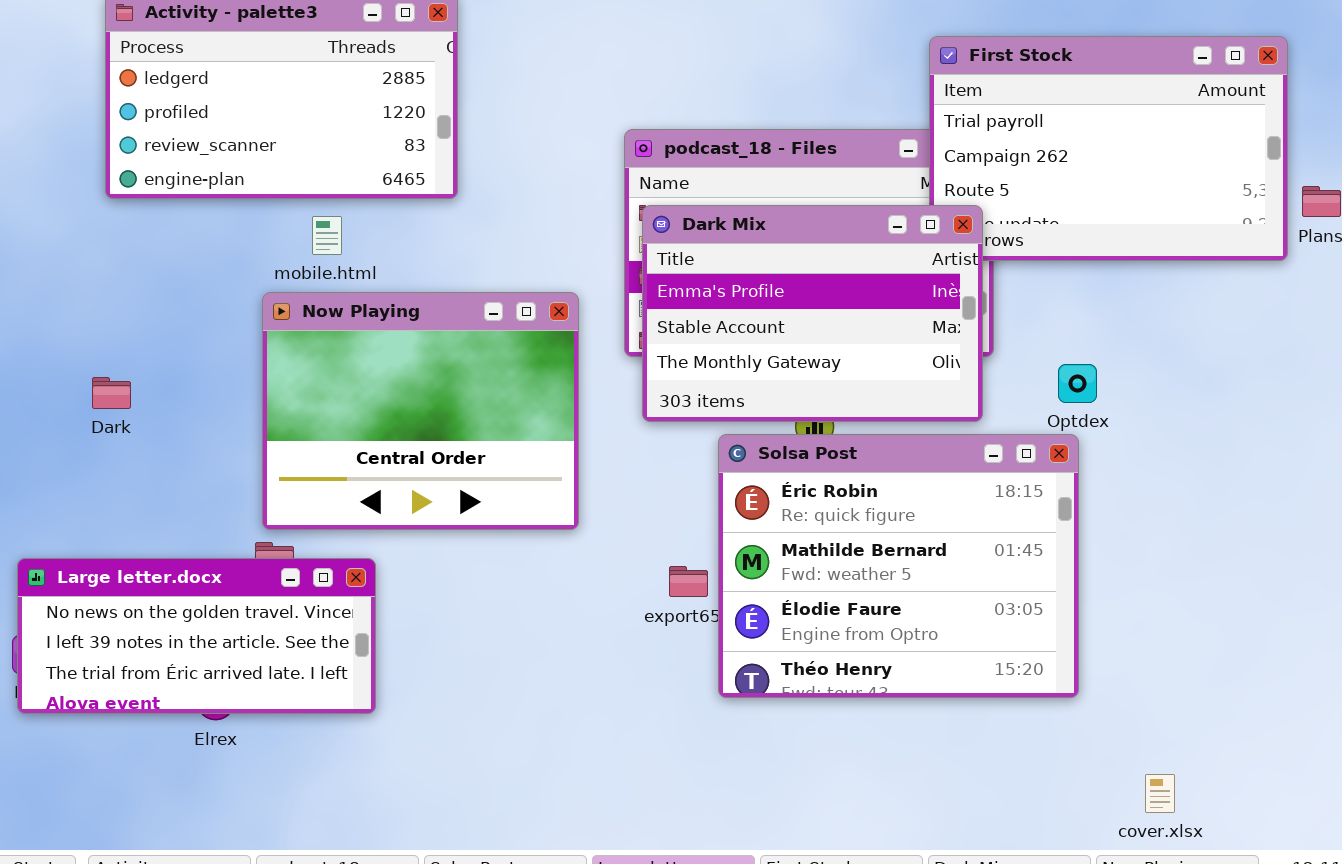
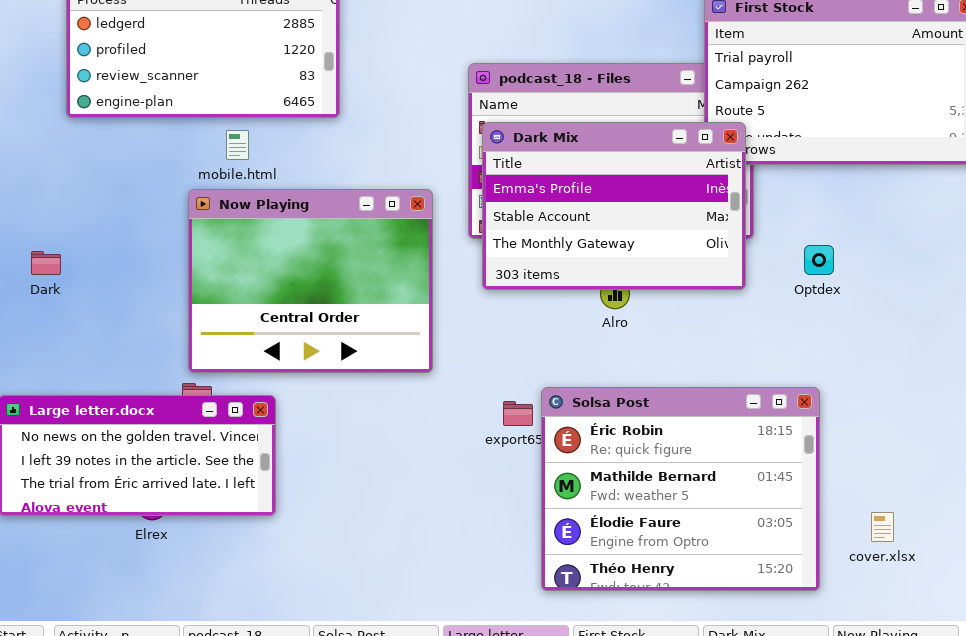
Dark: [92,377,131,409] -> [31,251,61,275], moved
Solsa Post: [718,434,1079,698] -> [541,387,820,591], moved
cover.xlsx: [1145,774,1175,813] -> [871,512,894,542], moved

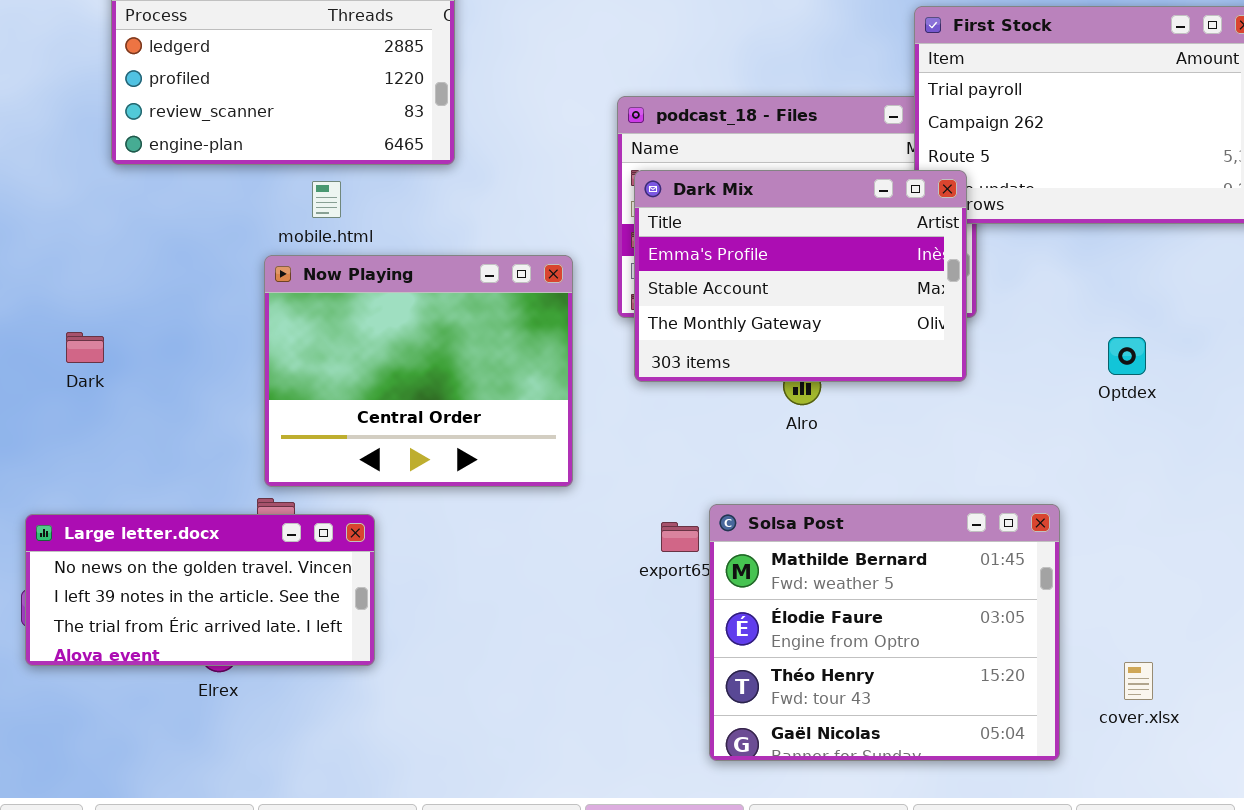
Optdex: [804,245,834,275] -> [1108,337,1146,375], moved
Solsa Post: [541,387,820,591] -> [709,504,1060,761], scrolled down 1 row

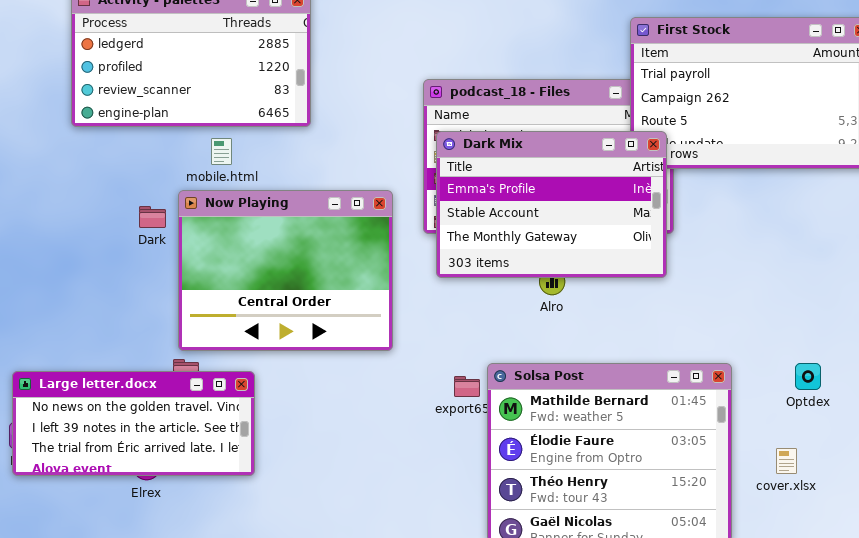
Dark: [66,332,104,363] -> [139,206,166,228], moved
Optdex: [1108,337,1146,375] -> [795,363,821,390], moved
cover.xlsx: [1124,662,1153,700] -> [776,448,797,474], moved

